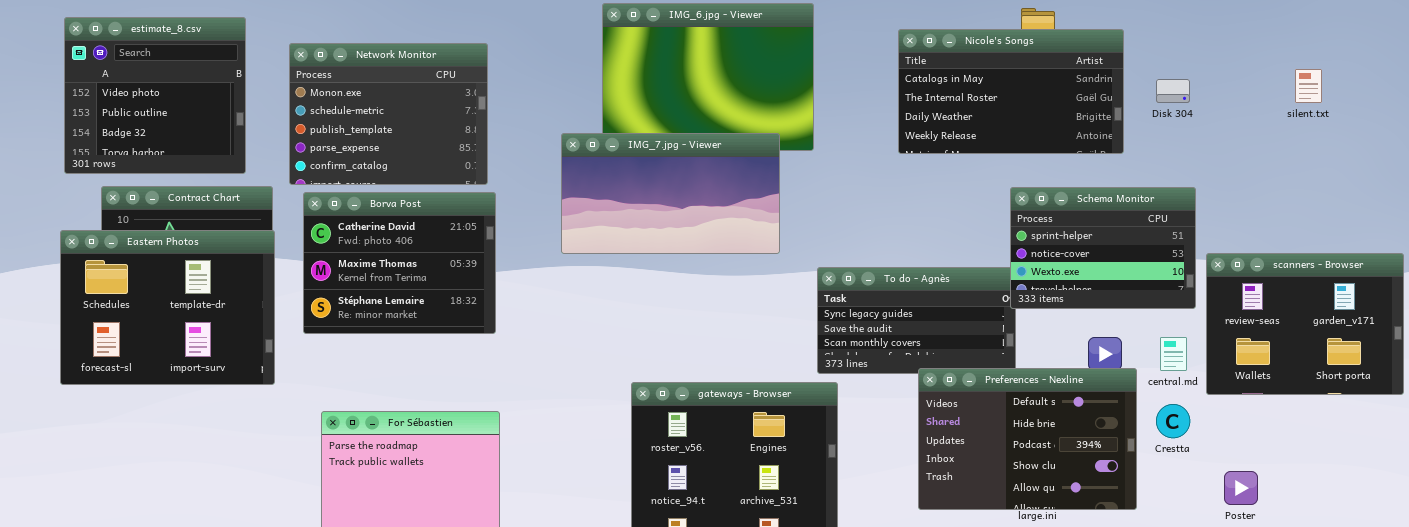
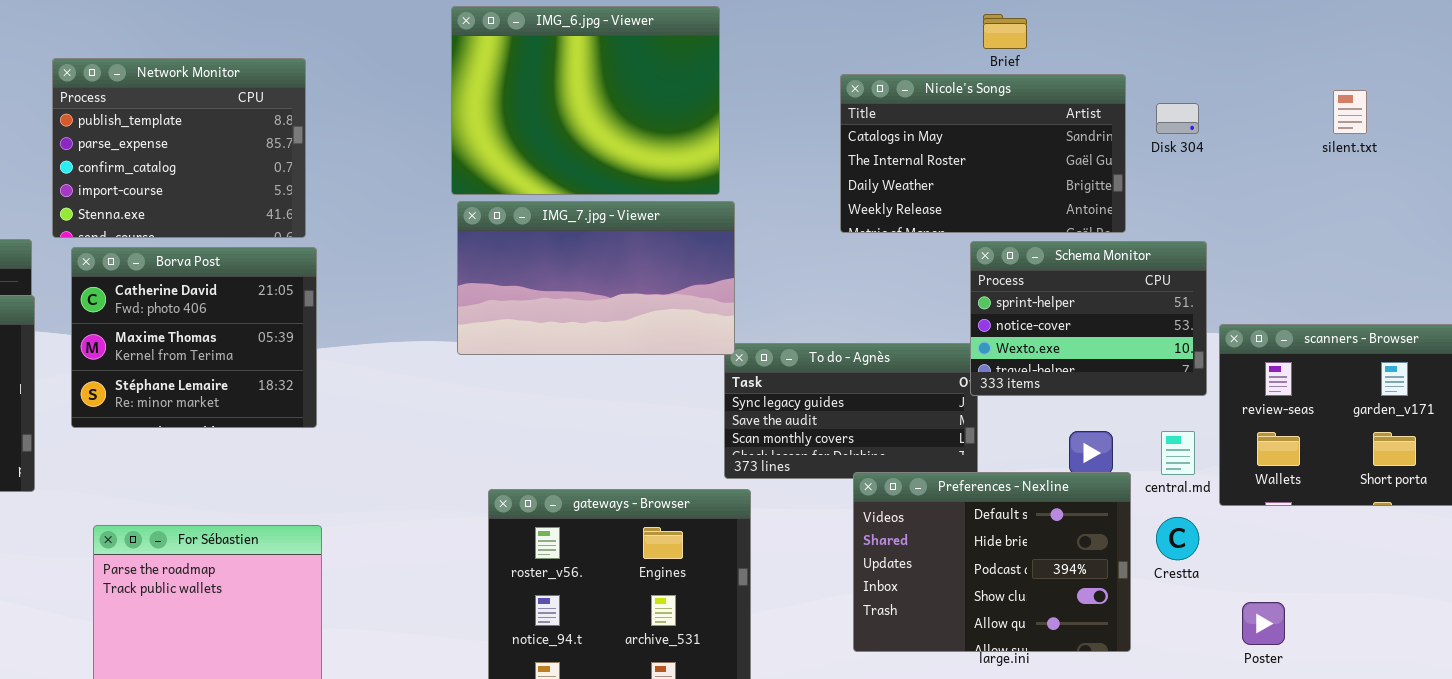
Nicole's Songs: [898,29,1124,154] -> [840,74,1126,233], moved
Network Monitor: [289,43,488,185] -> [52,58,306,238], scrolled down 2 rows
IMG_7.jpg - Viewer: [561,133,780,254] -> [457,201,735,355], moved

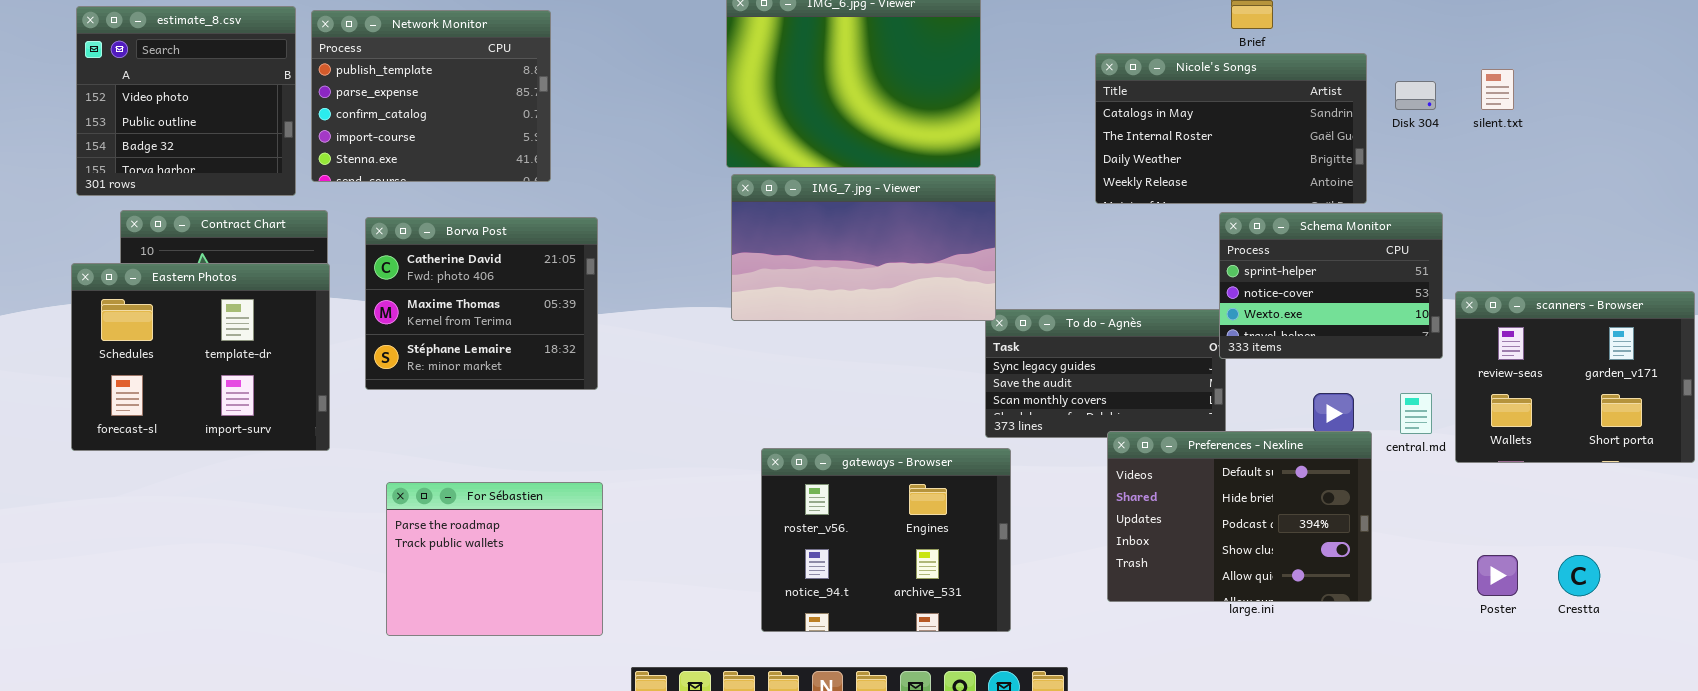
Network Monitor: [52,58,306,238] -> [311,10,551,182], moved
silent.txt: [1333,90,1367,134] -> [1481,69,1514,110], moved
Crestta: [1156,517,1199,560] -> [1558,555,1600,596], moved

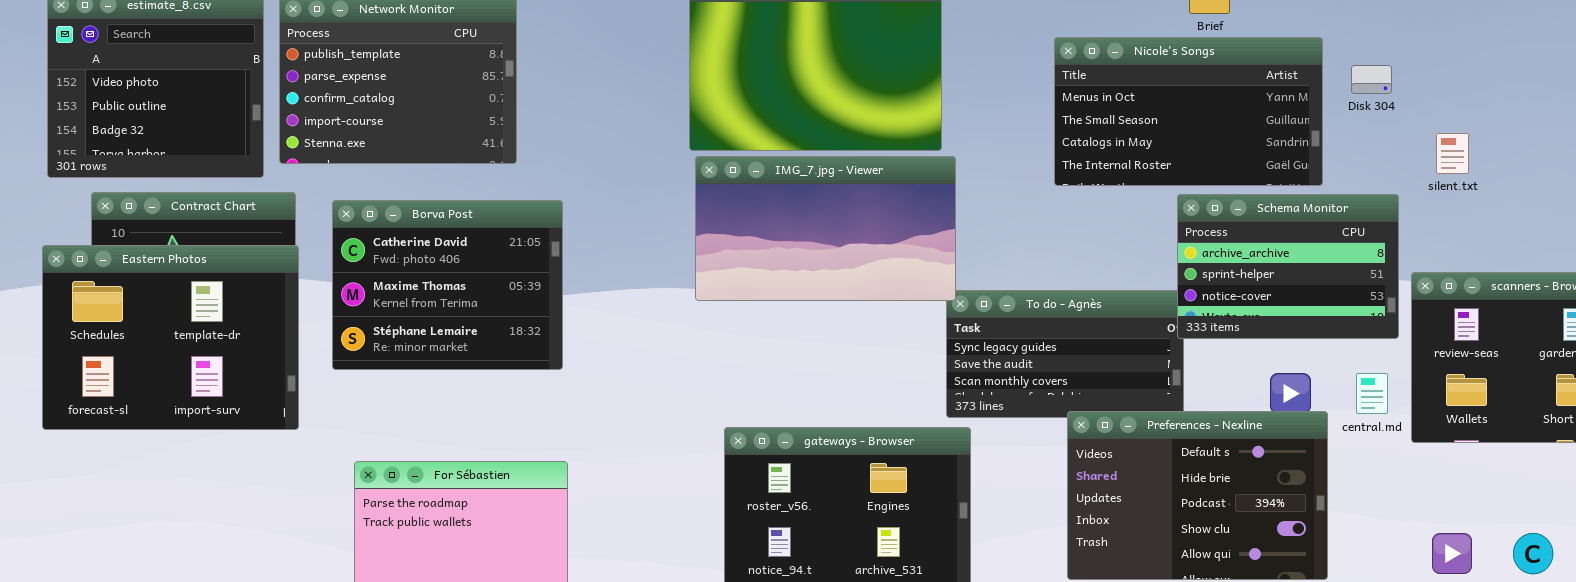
Nicole's Songs: [1095,53,1367,204] -> [1054,37,1323,186], scrolled up 2 rows
silent.txt: [1481,69,1514,110] -> [1436,133,1469,174], moved
Schema Monitor: [1219,212,1443,359] -> [1177,194,1399,339], scrolled up 1 row

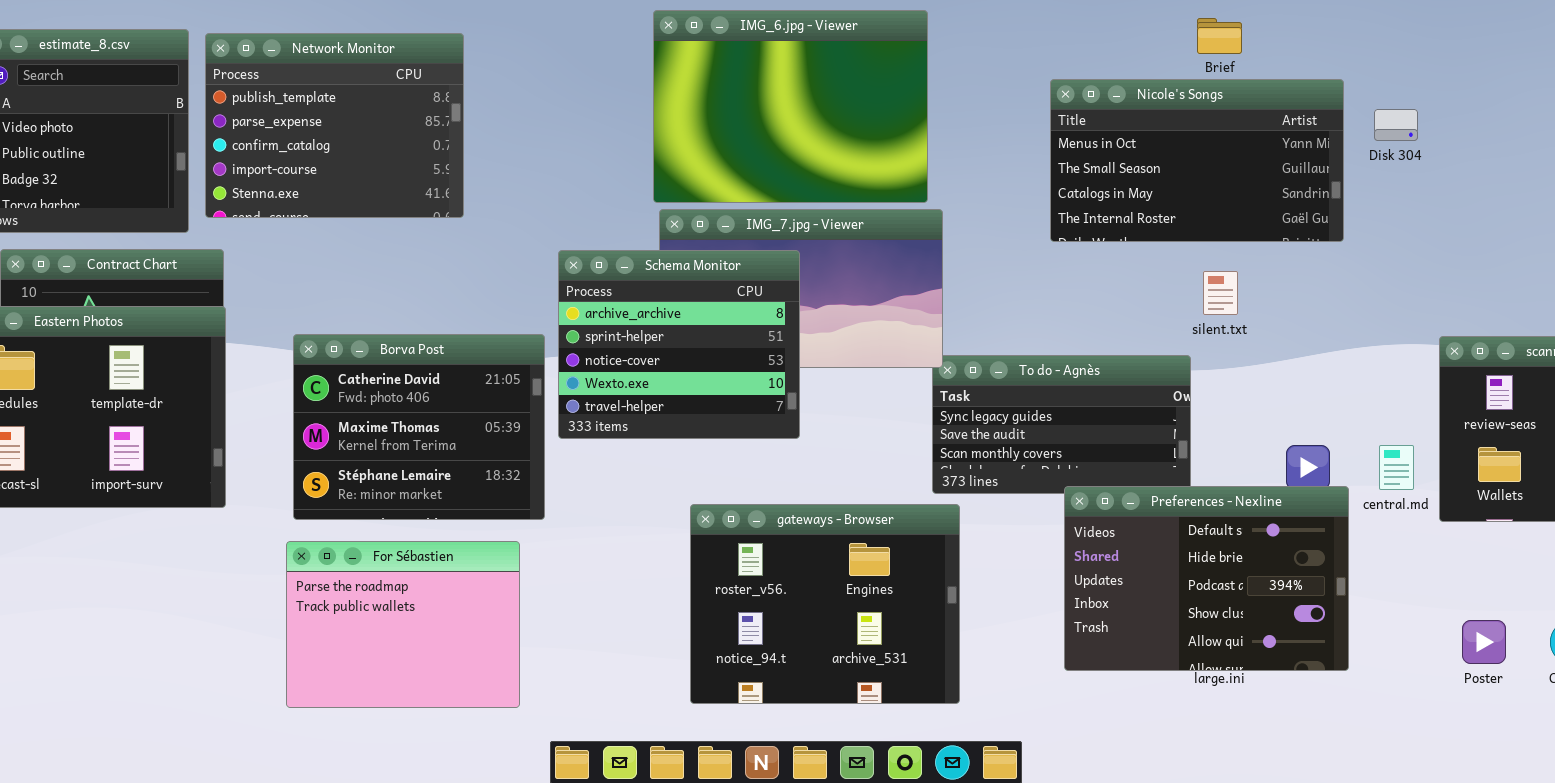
silent.txt: [1436,133,1469,174] -> [1203,271,1238,315], moved
Schema Monitor: [1177,194,1399,339] -> [558,250,800,439], moved, resized
Borva Post: [332,200,563,370] -> [293,334,545,520], moved

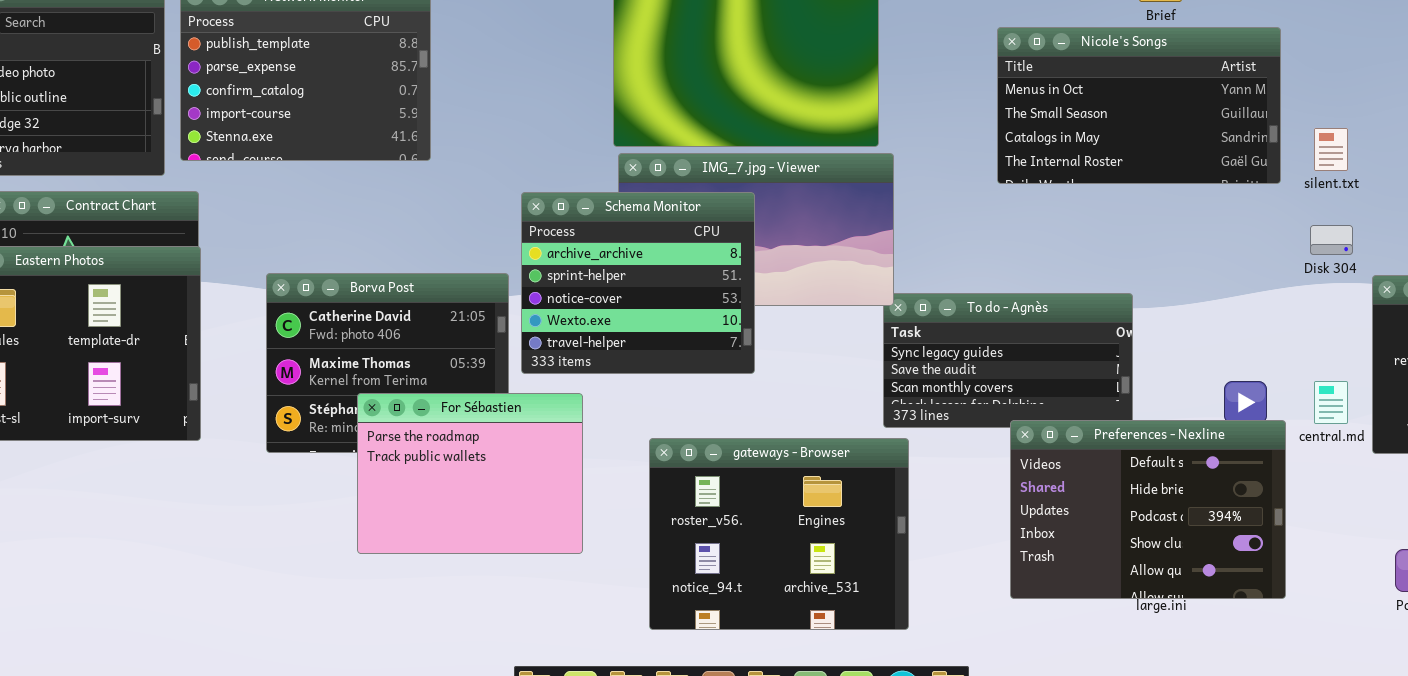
Disk 304: [1374,109,1418,141] -> [1310,225,1353,255], moved
silent.txt: [1203,271,1238,315] -> [1314,128,1348,171], moved
For Sébastien: [286,541,520,708] -> [357,393,583,554], moved

